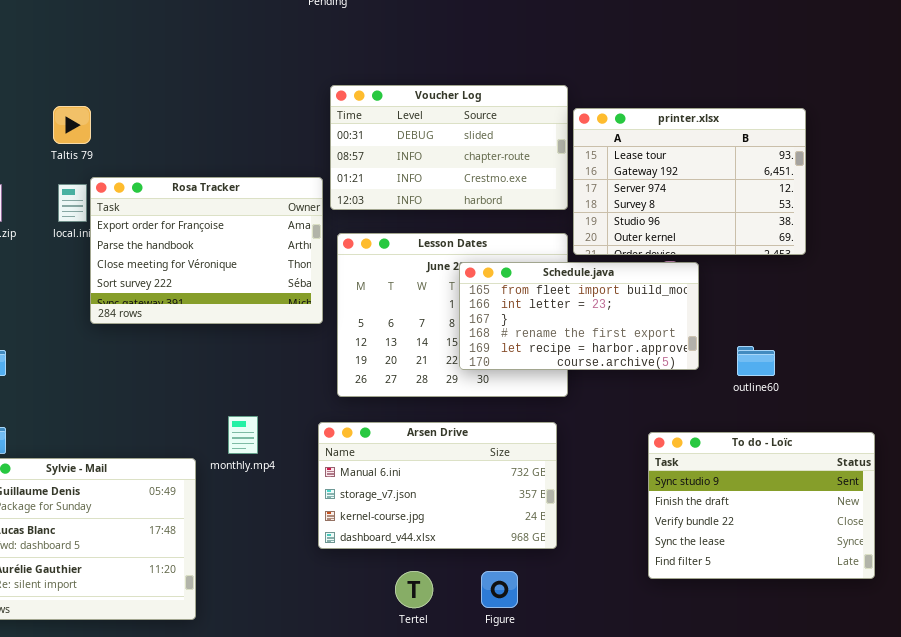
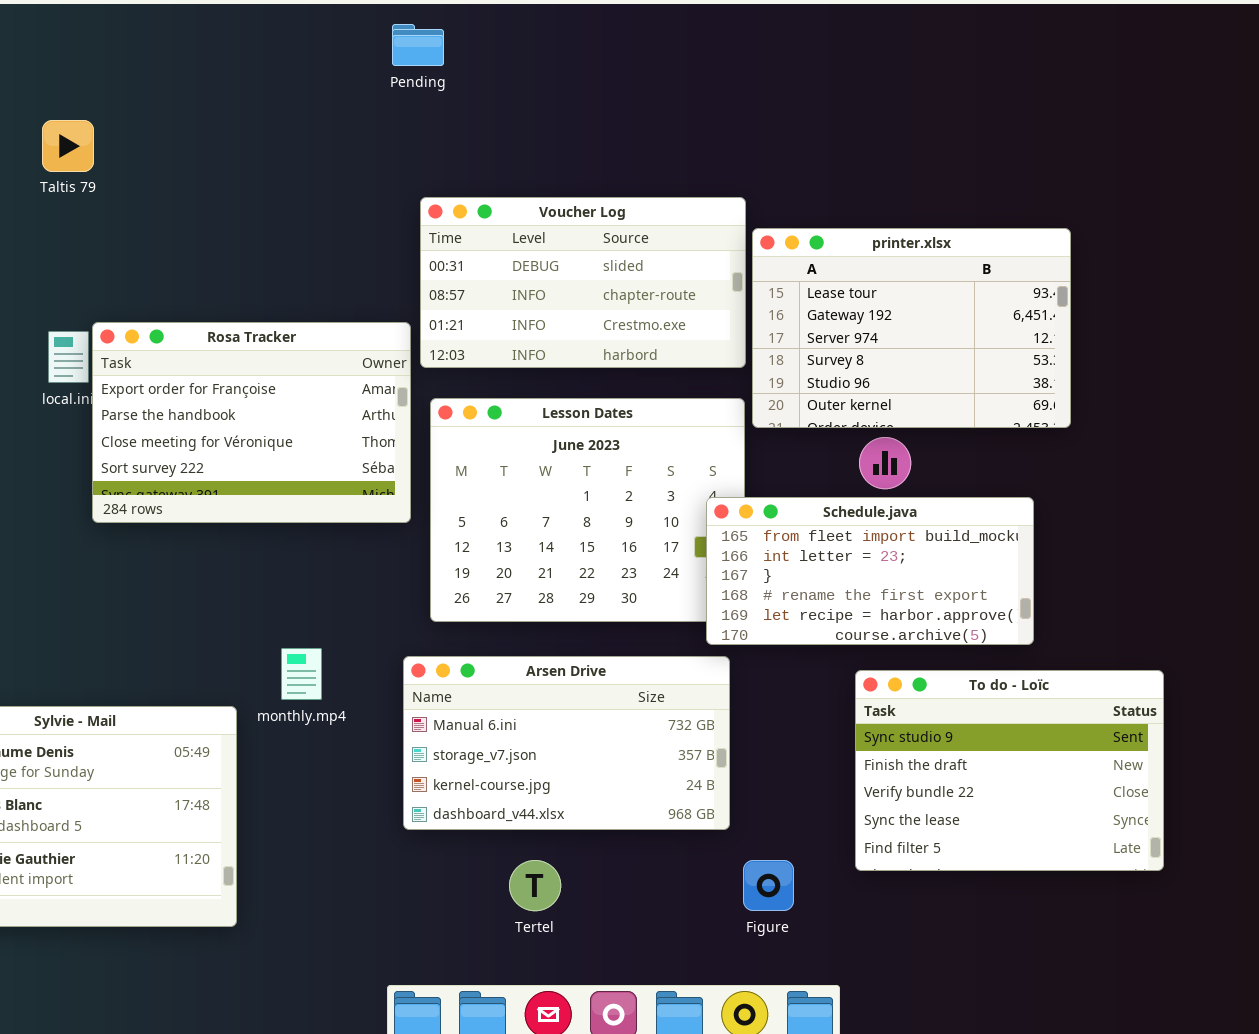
Taltis 79: [53,106,91,144] -> [42,120,94,172], moved
Schedule.java: [459,262,699,370] -> [706,497,1034,645], moved
Figure: [481,571,518,608] -> [743,860,794,911], moved

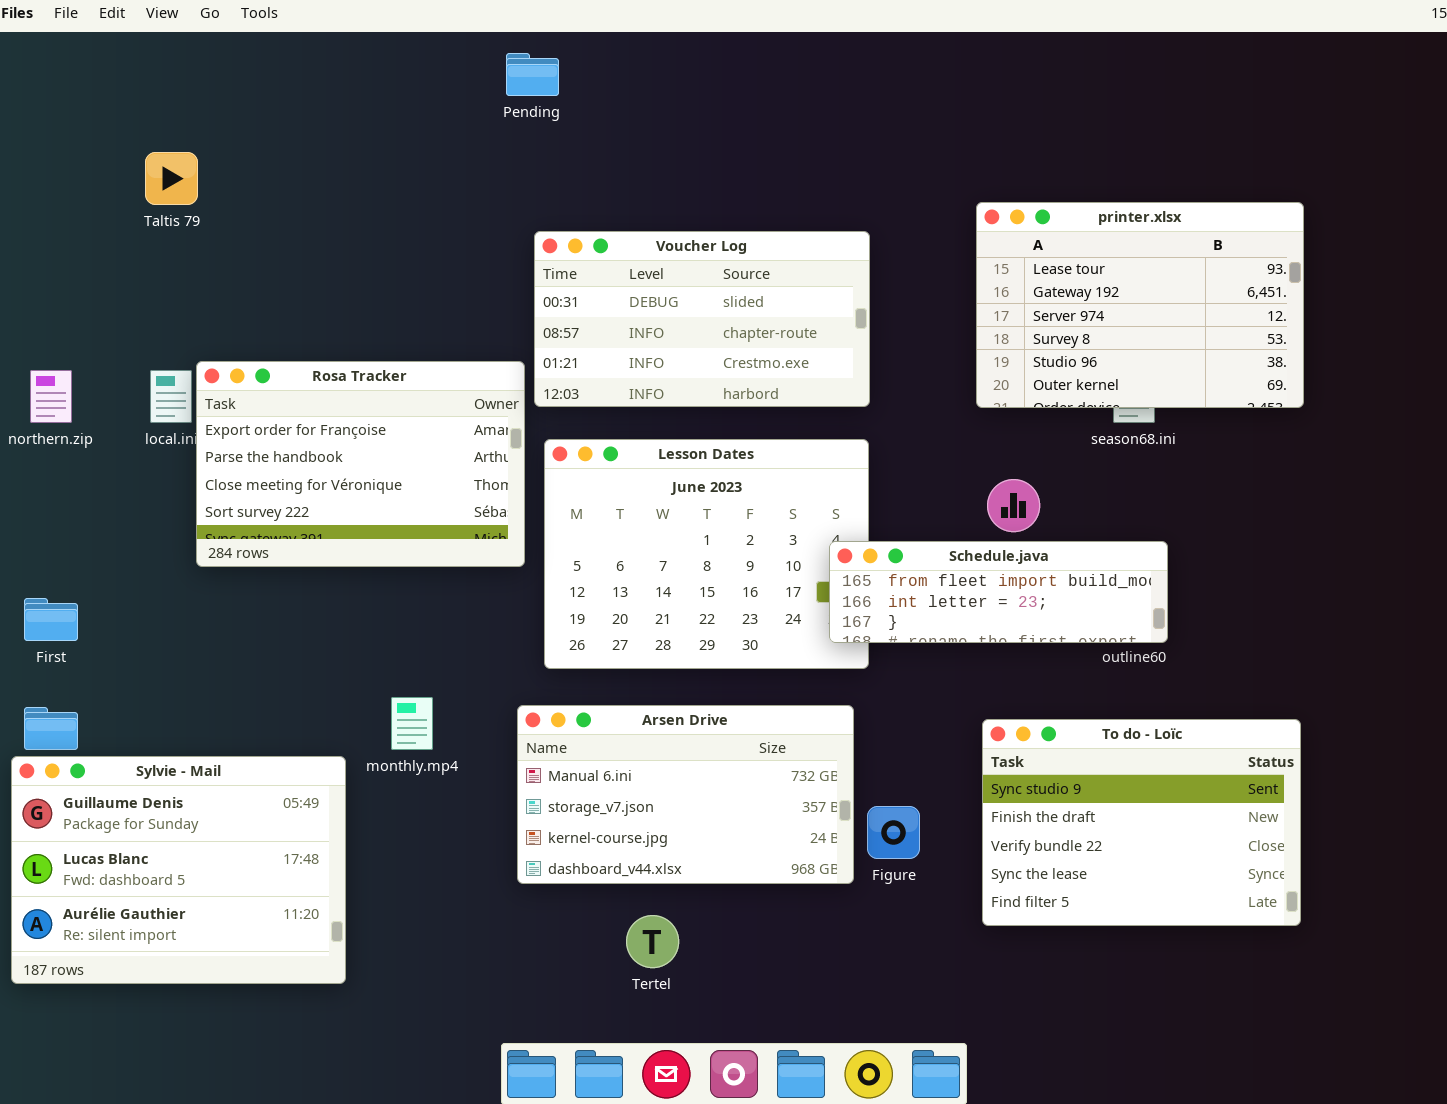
printer.xlsx: [752,228,1071,428] -> [976,202,1304,408], moved
Schedule.java: [706,497,1034,645] -> [829,541,1168,643], resized
Figure: [743,860,794,911] -> [867,806,920,859], moved

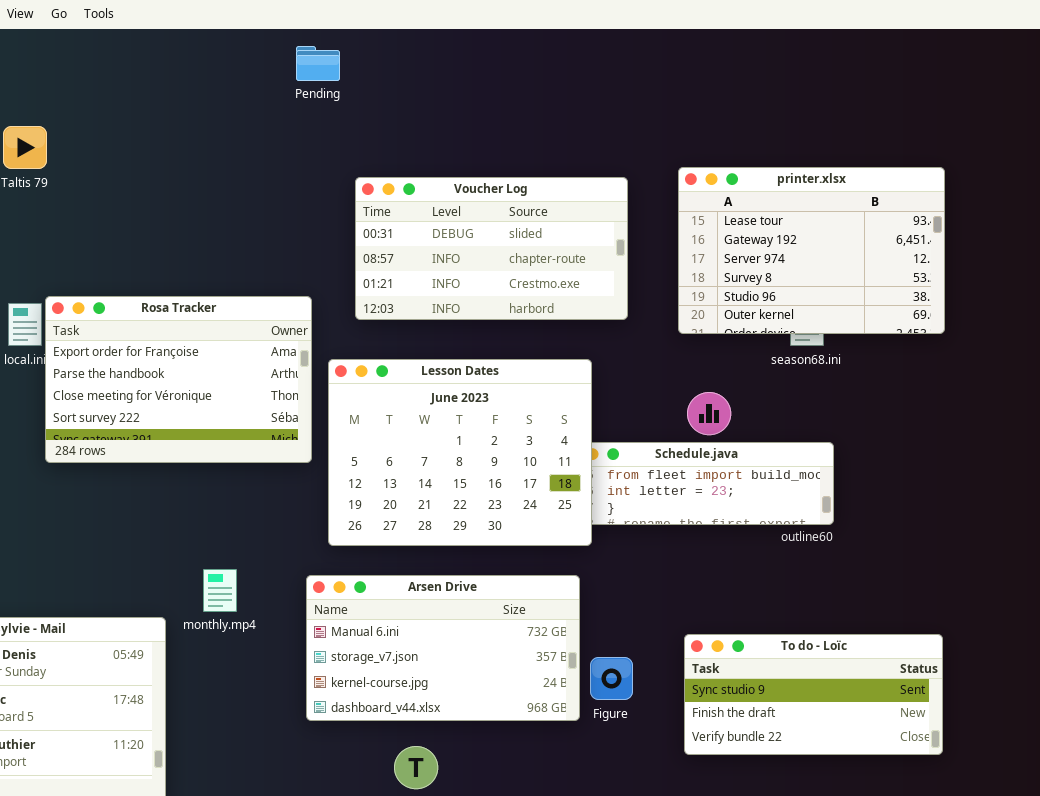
Voucher Log: [534,231,870,407] -> [355,177,628,320], moved
Lesson Dates: [544,439,869,669] -> [328,359,592,546], raised
To do - Loïc: [982,719,1301,926] -> [684,634,943,755], resized

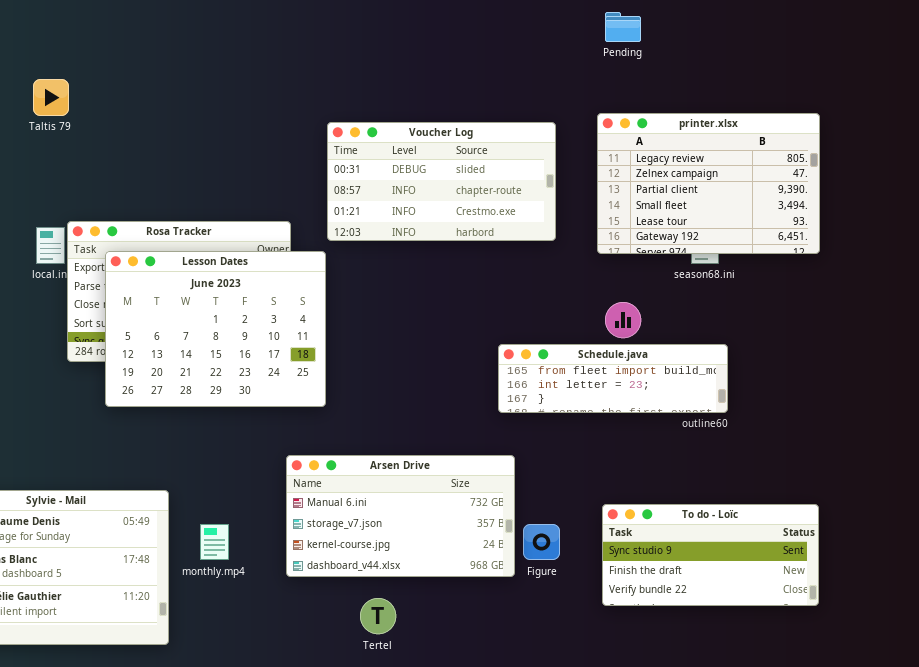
Pending: [296,46,340,81] -> [605,12,641,42], moved
printer.xlsx: [678,167,945,334] -> [597,113,820,254], scrolled up 4 rows
Lesson Dates: [328,359,592,546] -> [105,251,326,407], moved
monthly.mp4: [203,569,237,612] -> [200,524,229,560], moved

